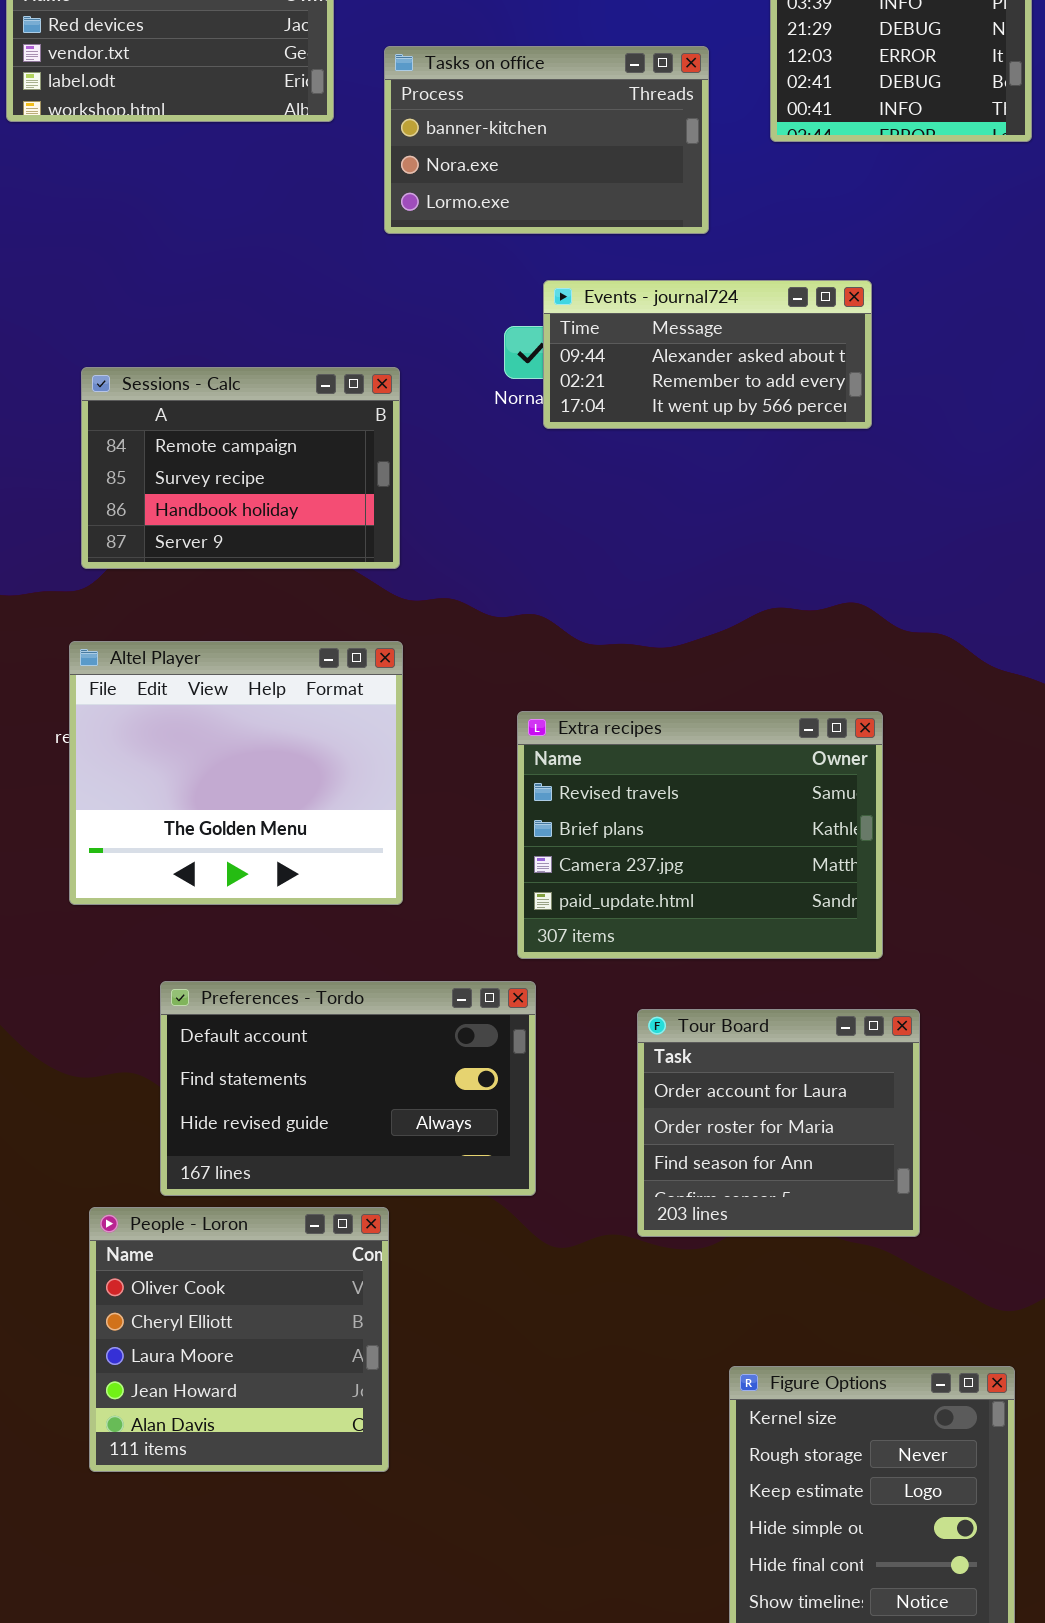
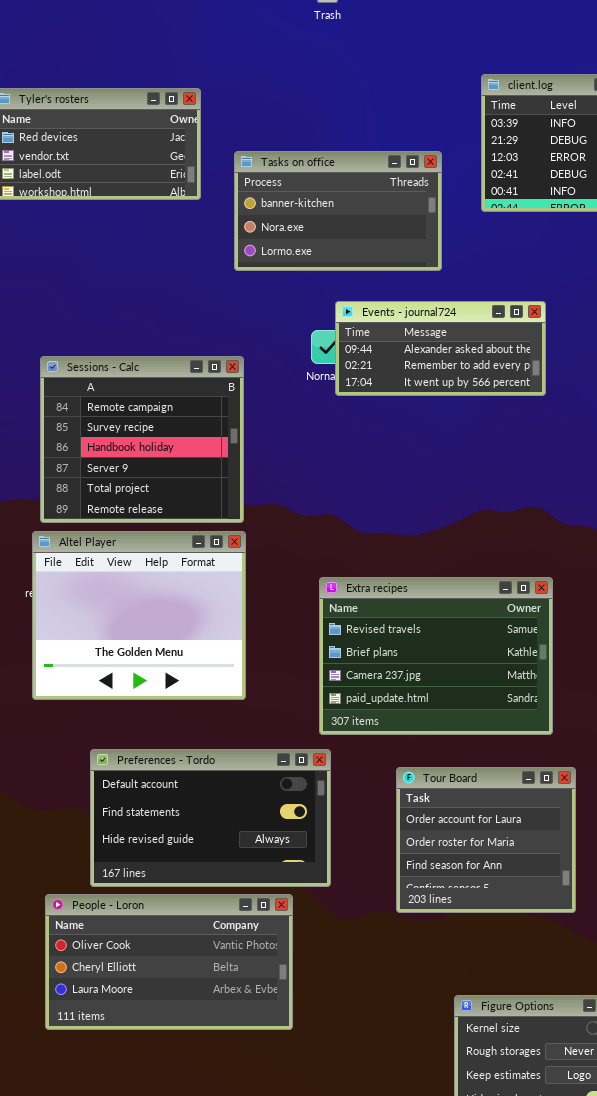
Sessions - Calc: [81,367,400,569] -> [40,356,244,523], resized
People - Loron: [89,1207,389,1472] -> [45,894,293,1030], resized

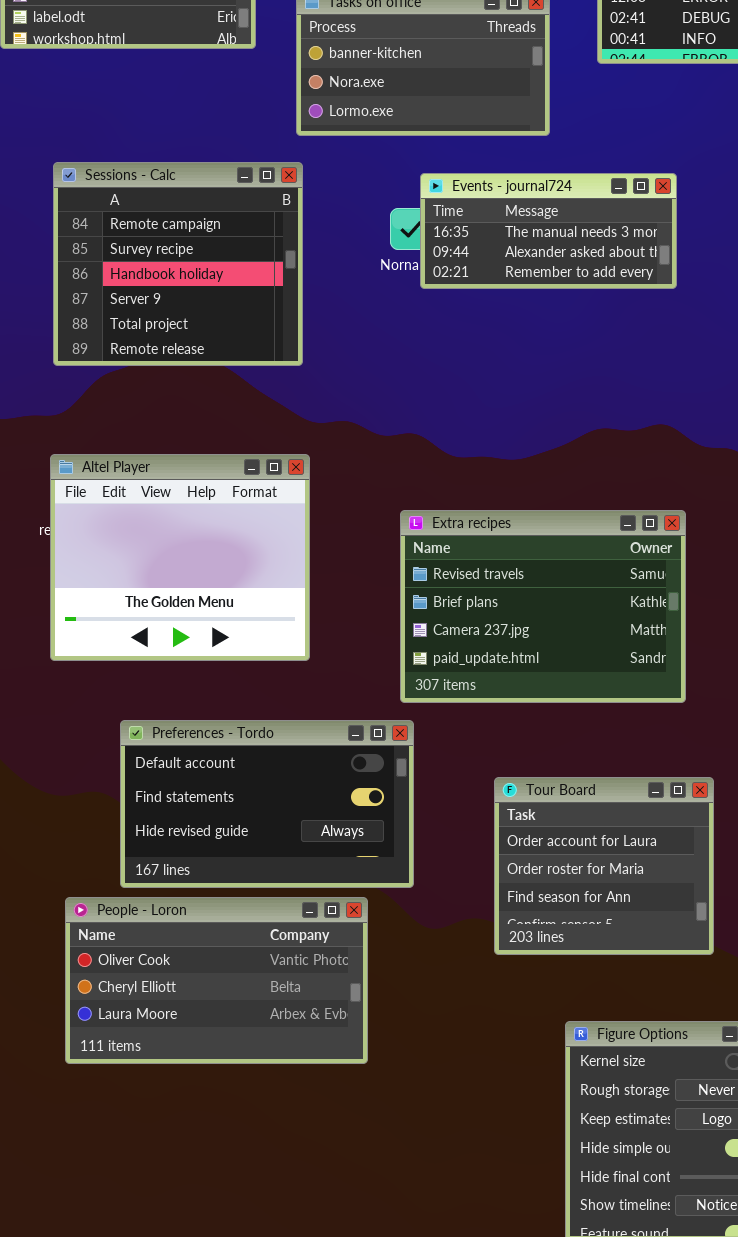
Events - journal724: [335,301,546,396] -> [420,173,677,289], scrolled up 1 row
Sessions - Calc: [40,356,244,523] -> [53,162,303,366], moved
Tour Board: [396,767,576,913] -> [494,777,714,955], moved

